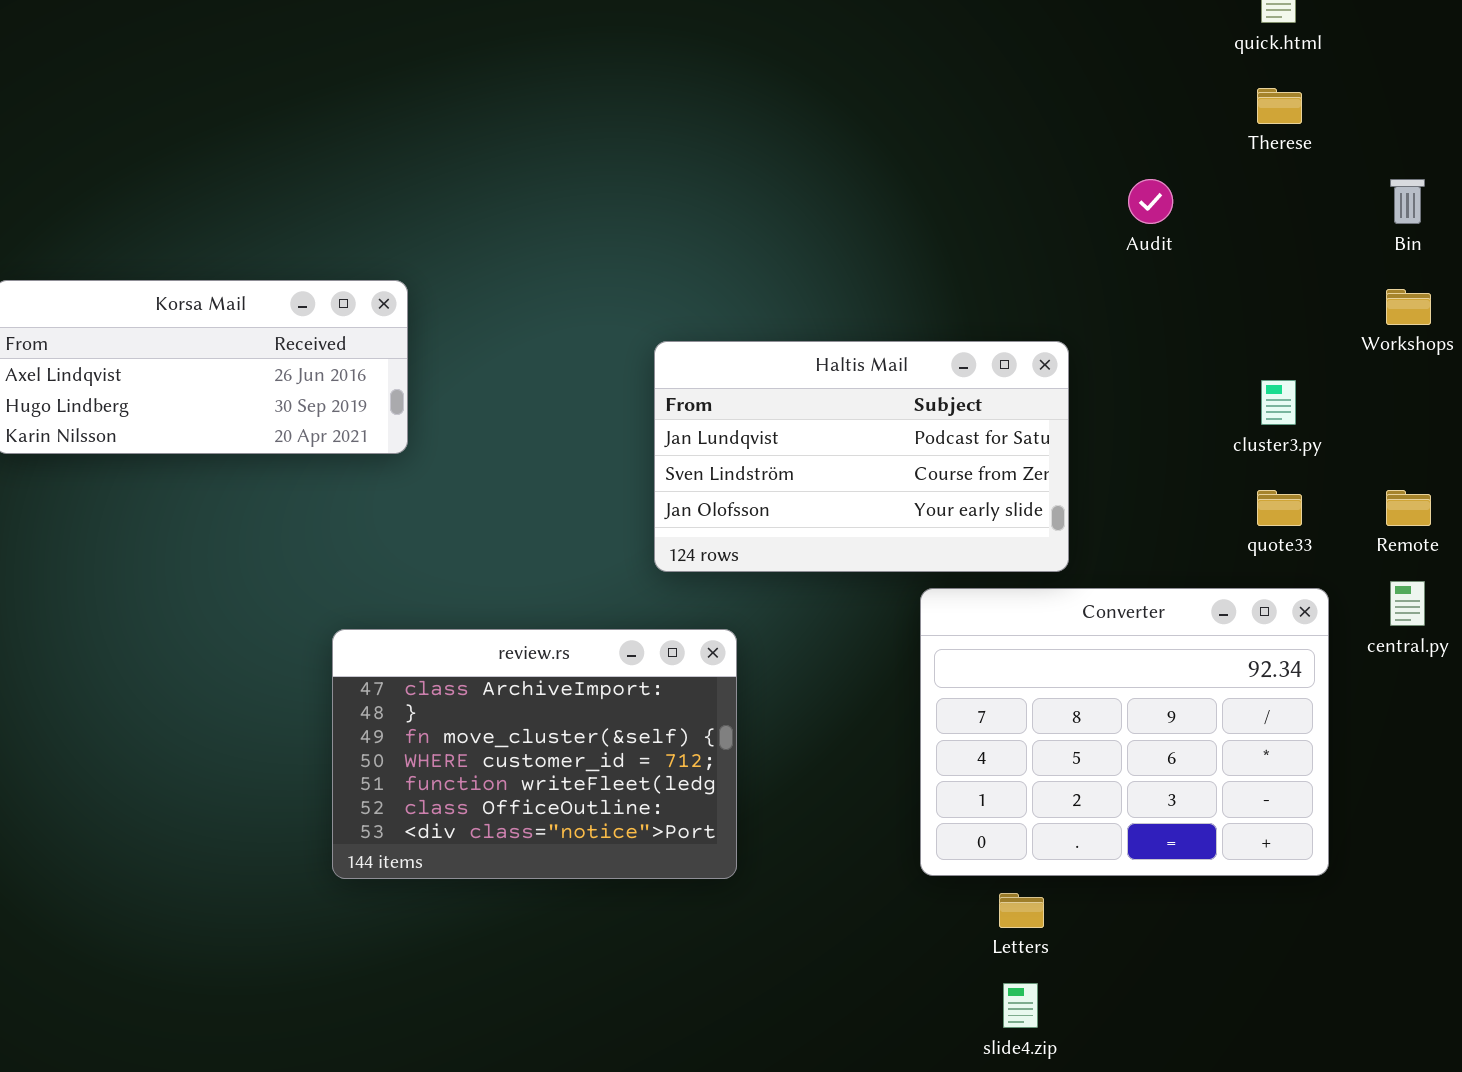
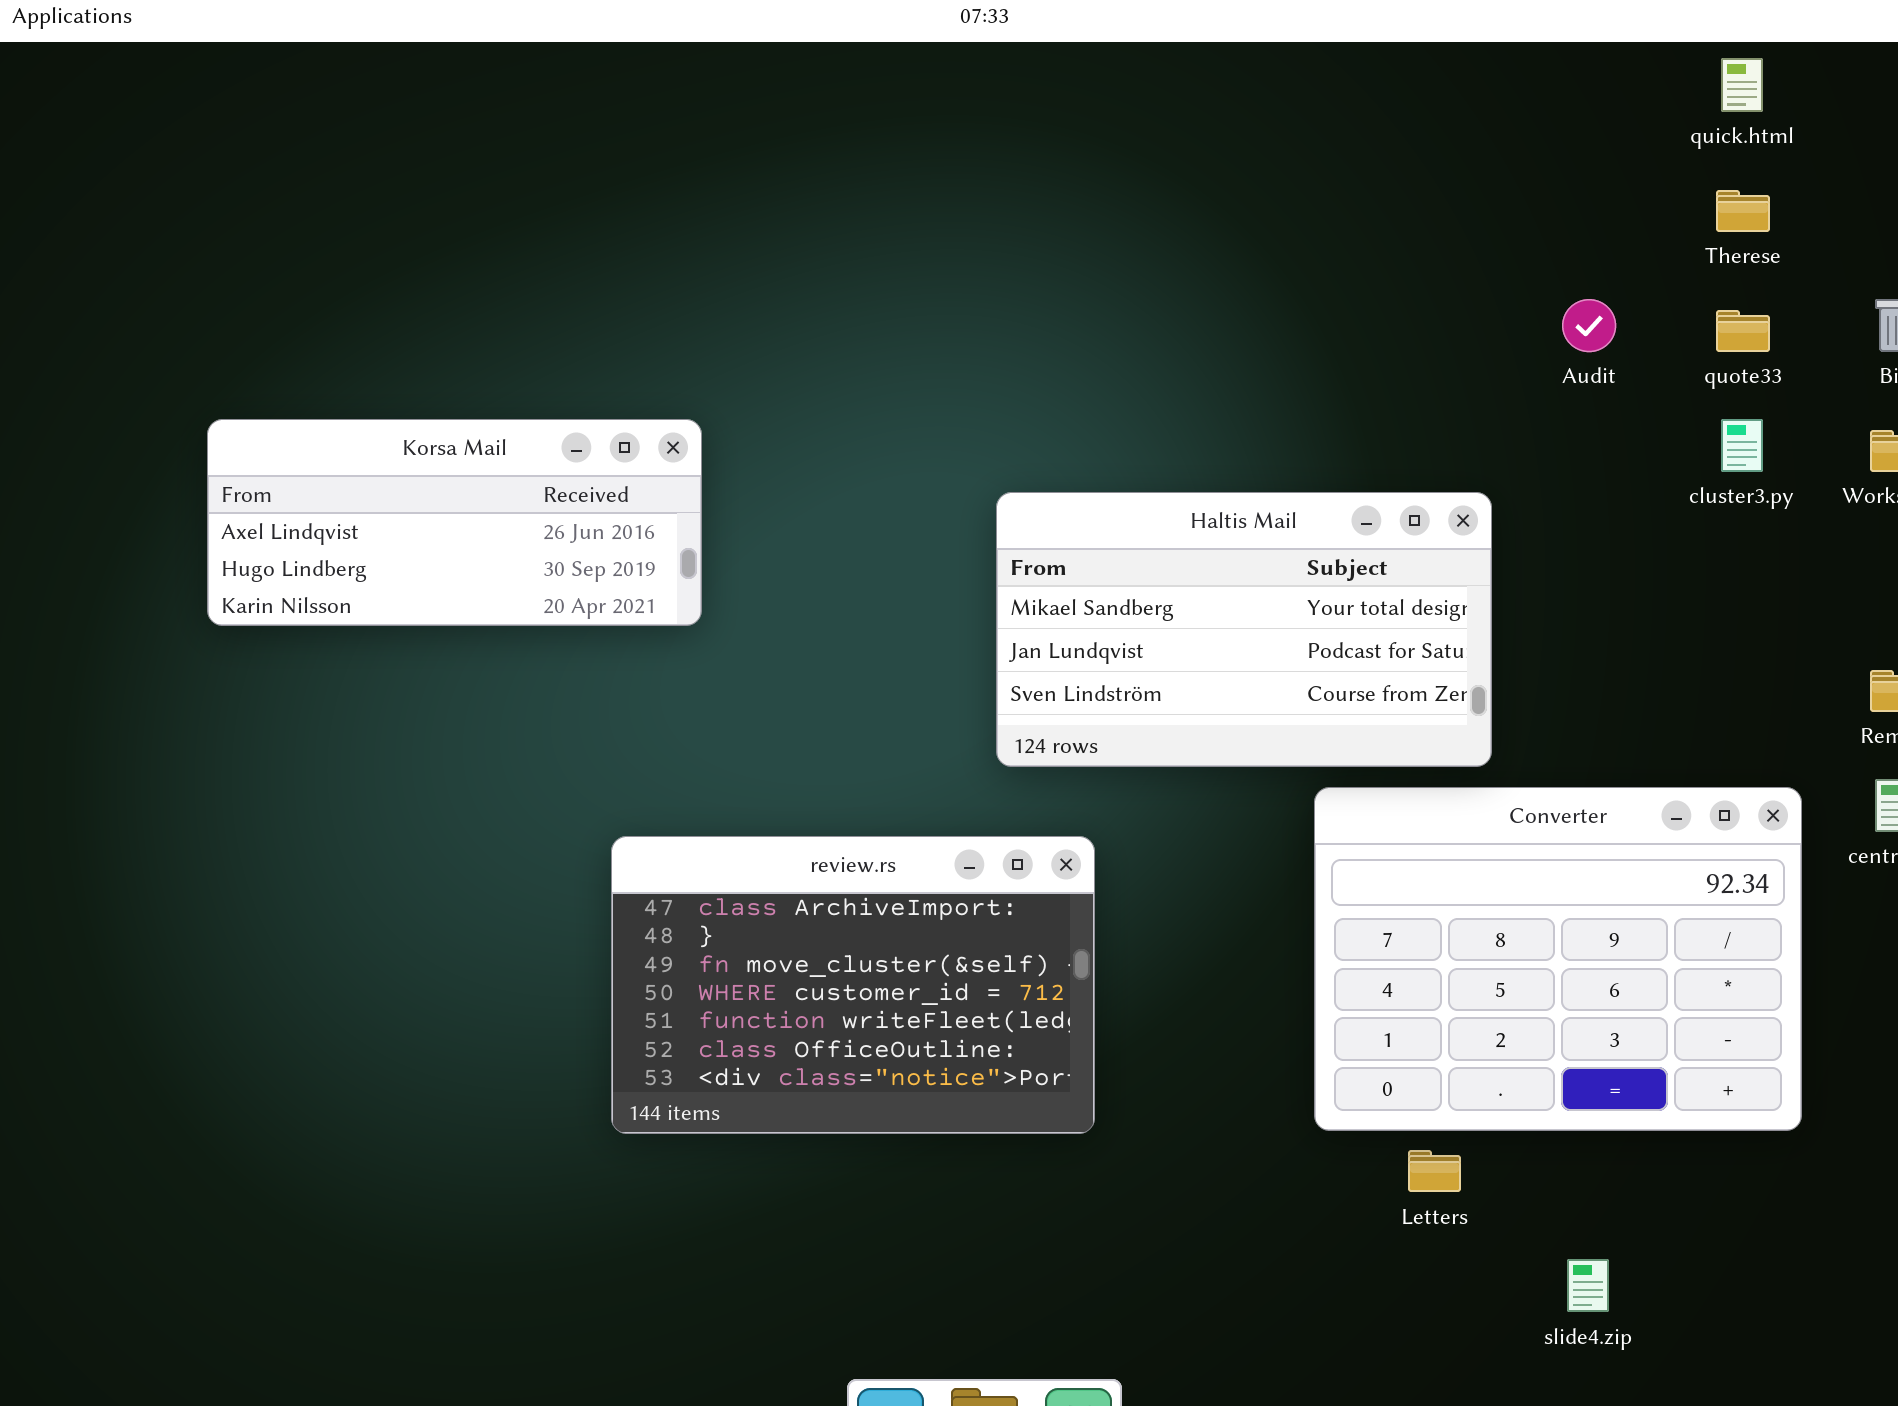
Haltis Mail: [654,341,1069,572] -> [996,492,1492,767], scrolled up 1 row
cluster3.py: [1261,380,1296,425] -> [1721,419,1763,472], moved
quote33: [1257,490,1302,526] -> [1716,310,1770,352], moved
slide4.zip: [1003,983,1038,1028] -> [1567,1259,1609,1312], moved

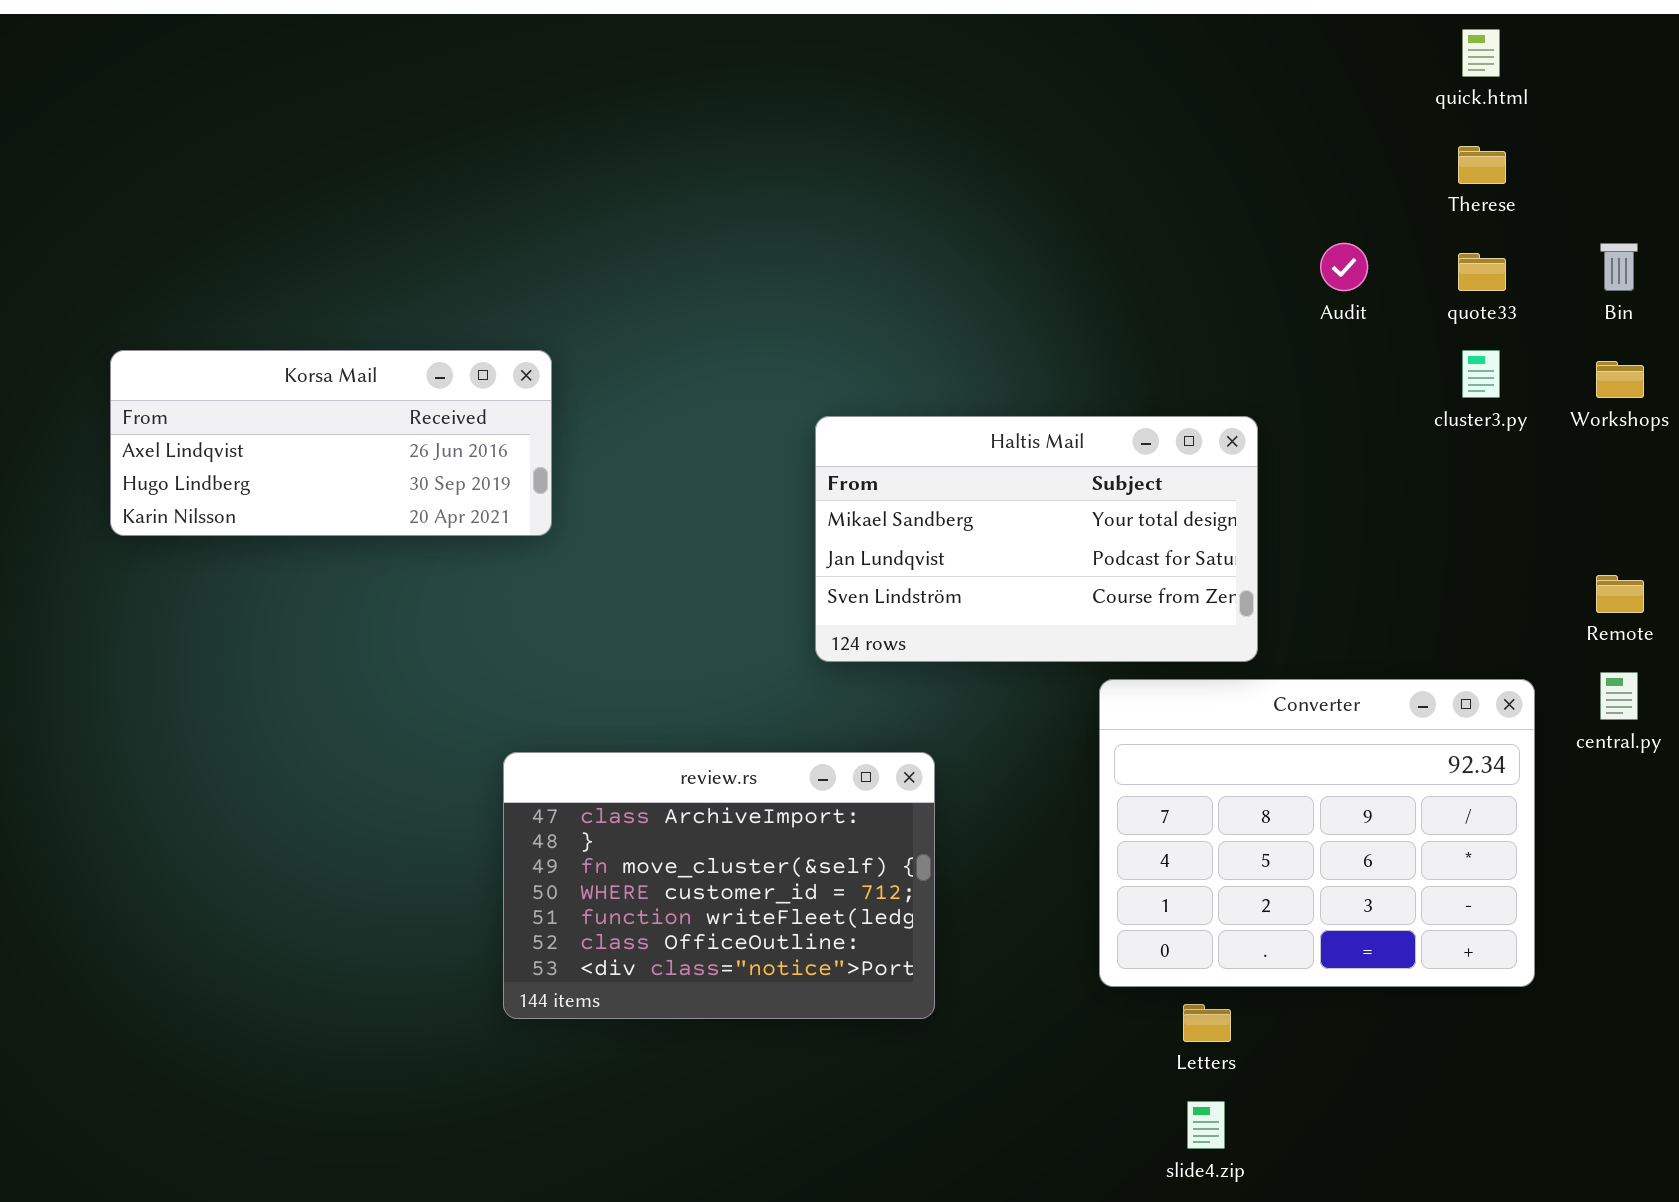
review.rs: [611,836,1095,1134] -> [503,752,935,1019], moved
slide4.zip: [1567,1259,1609,1312] -> [1187,1101,1225,1149], moved

